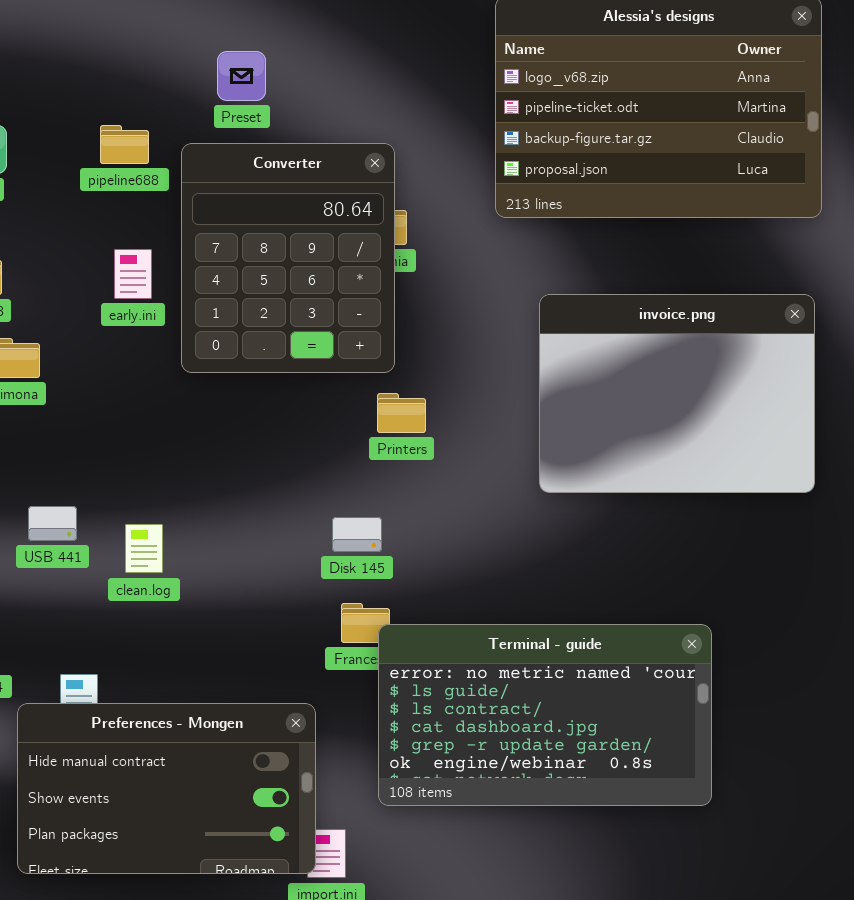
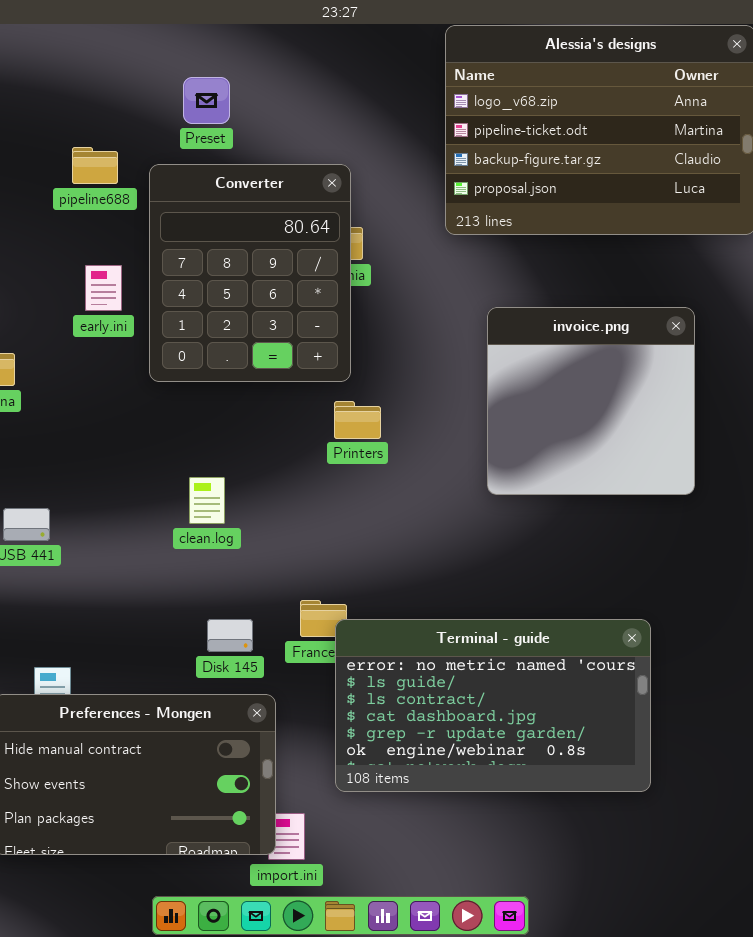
invoice.png: [539,294,815,493] -> [487,307,695,495], resized
Disk 145: [332,517,382,552] -> [207,619,253,652], moved
clean.log: [125,524,163,573] -> [189,477,225,524], moved

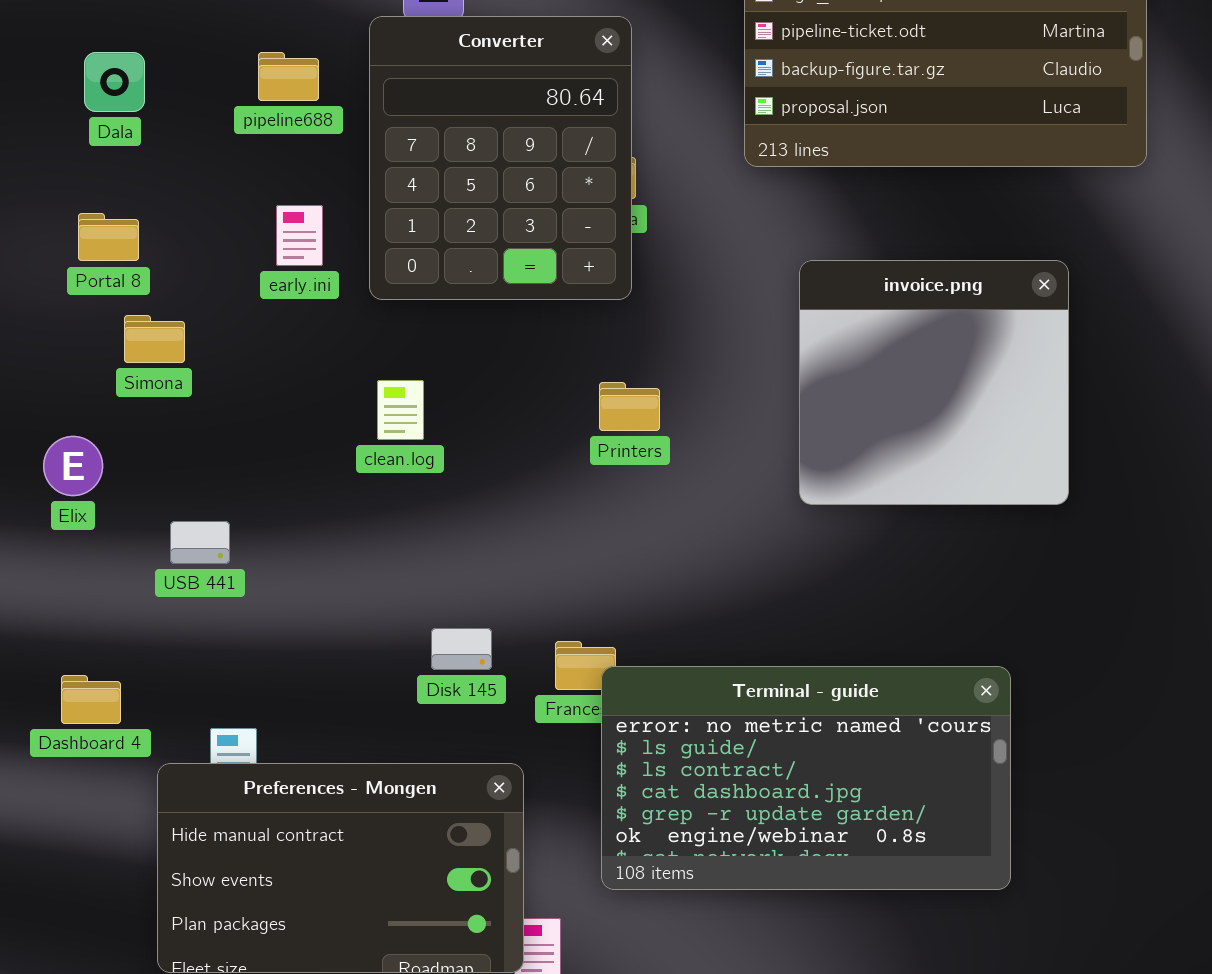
Converter: [149,164,351,382] -> [369,16,632,300], moved
clean.log: [189,477,225,524] -> [377,380,424,440], moved
Disk 145: [207,619,253,652] -> [431,628,492,670], moved

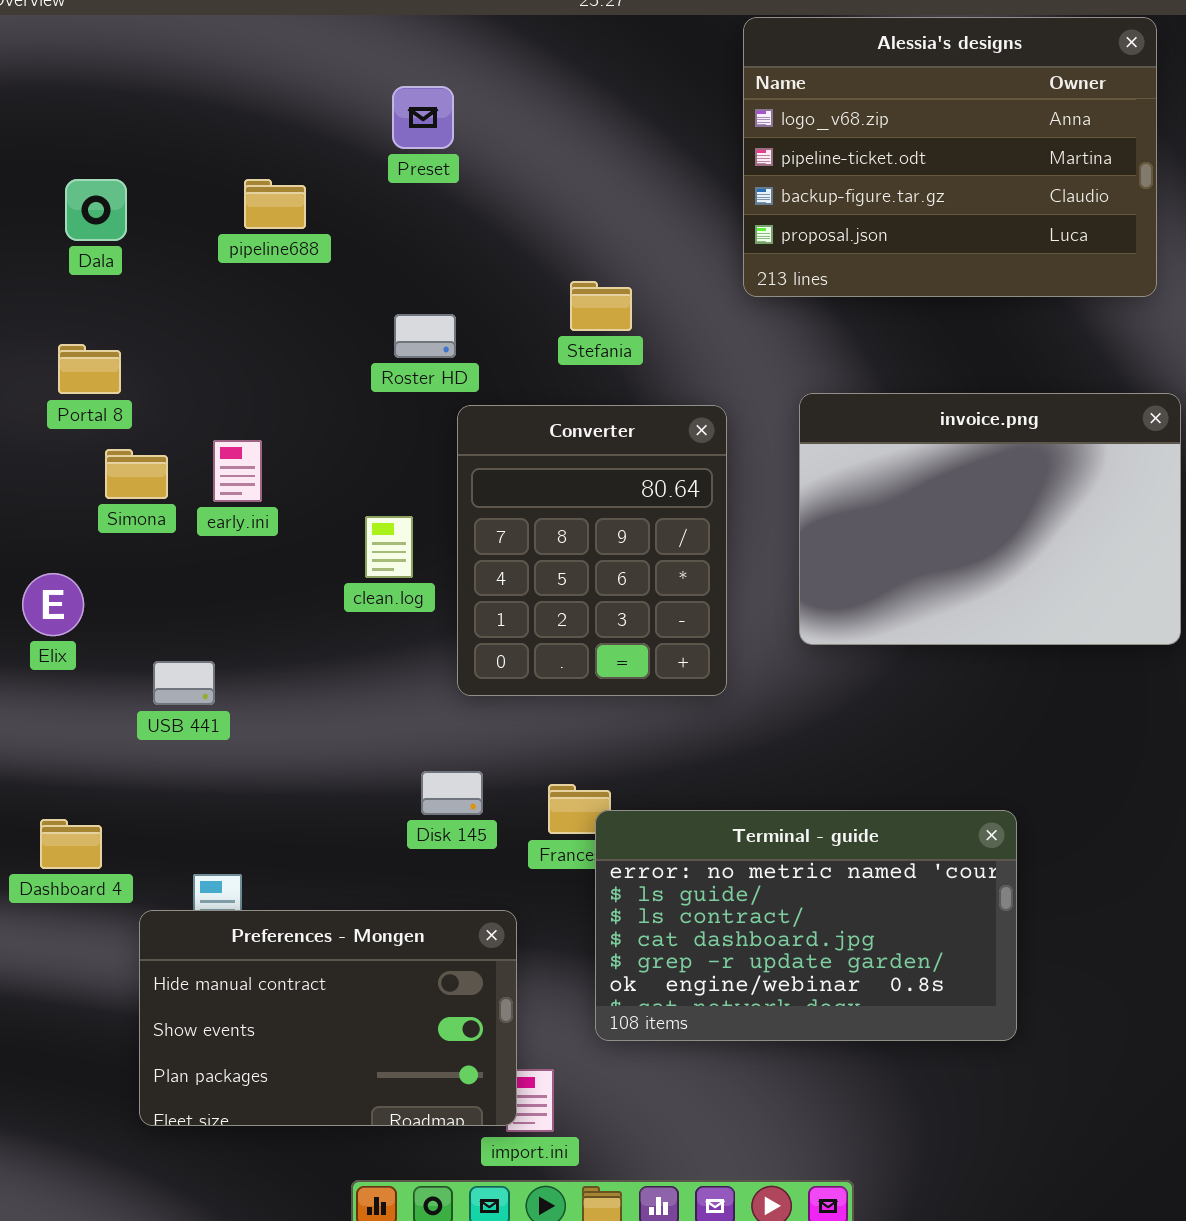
Converter: [369,16,632,300] -> [457,405,727,696], moved
early.ini: [276,205,323,266] -> [213,440,262,502], moved
invoice.png: [799,260,1069,505] -> [799,393,1181,645], resized

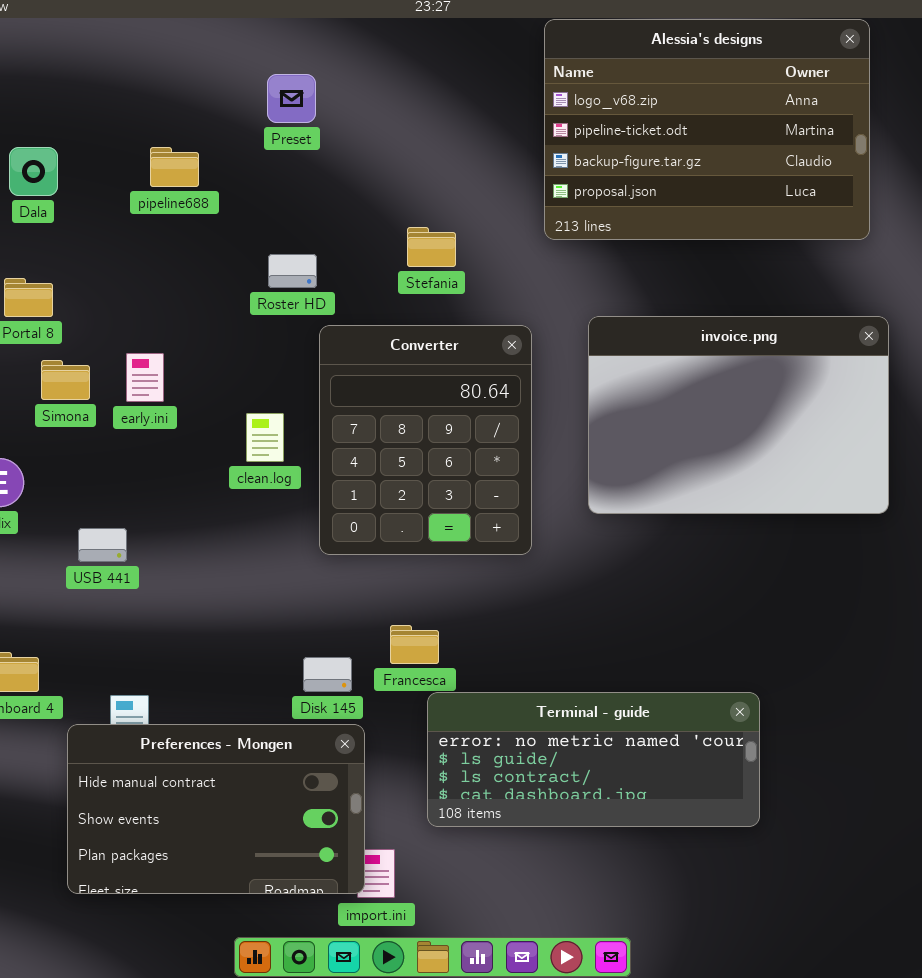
Disk 145: [421,771,483,815] -> [303,657,352,692], moved
Terminal - guide: [595,810,1017,1041] -> [427,692,760,827], resized

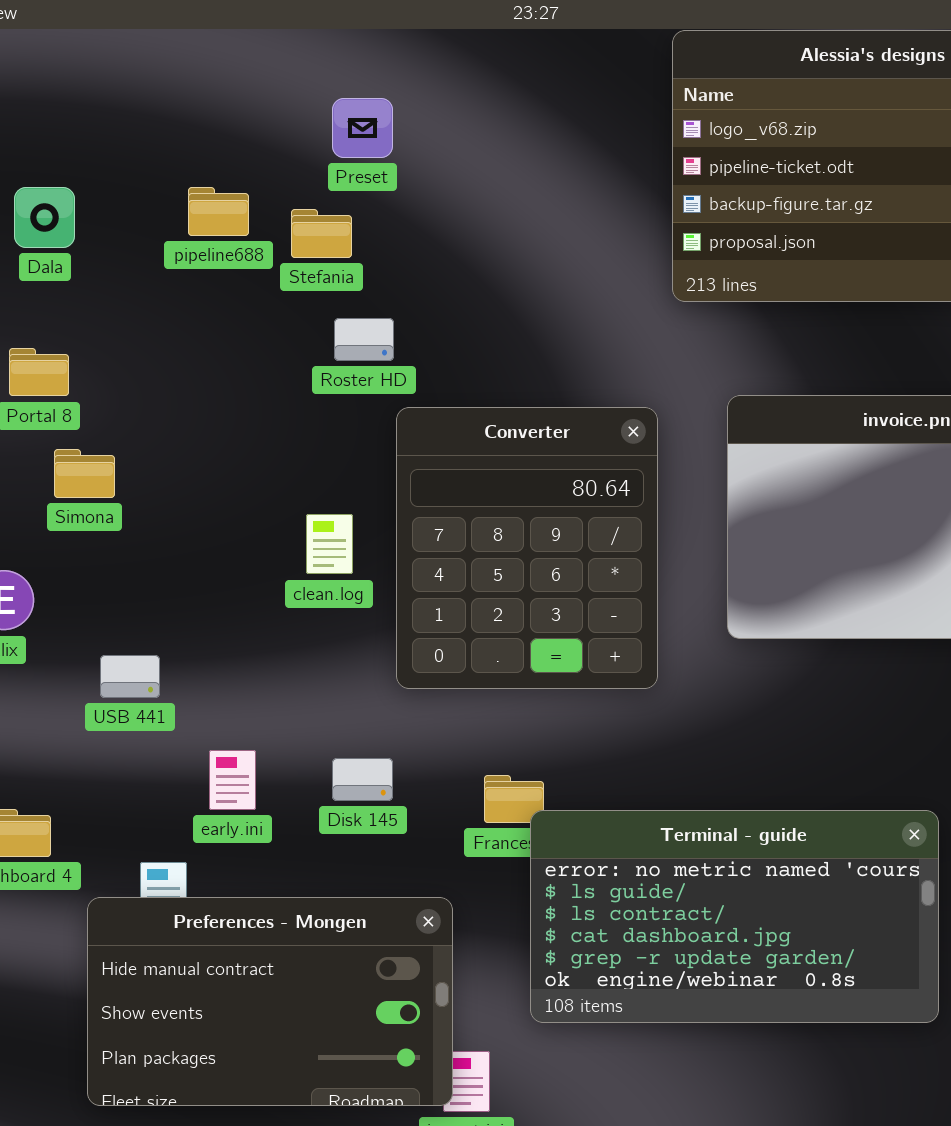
Stefania: [407,227,456,267] -> [291,209,352,258], moved
early.ini: [126,353,164,402] -> [209,750,256,810], moved
Disk 145: [303,657,352,692] -> [332,758,393,801], moved
Terminal - guide: [427,692,760,827] -> [530,810,939,1023], resized

